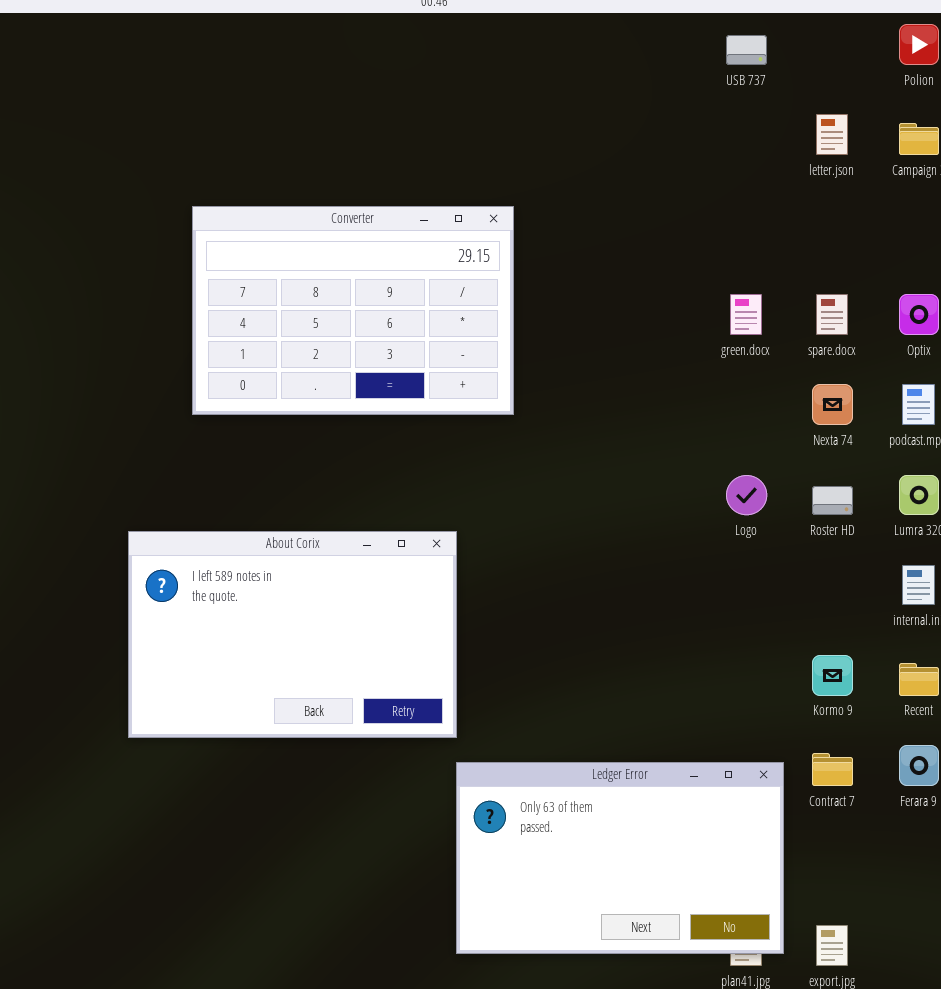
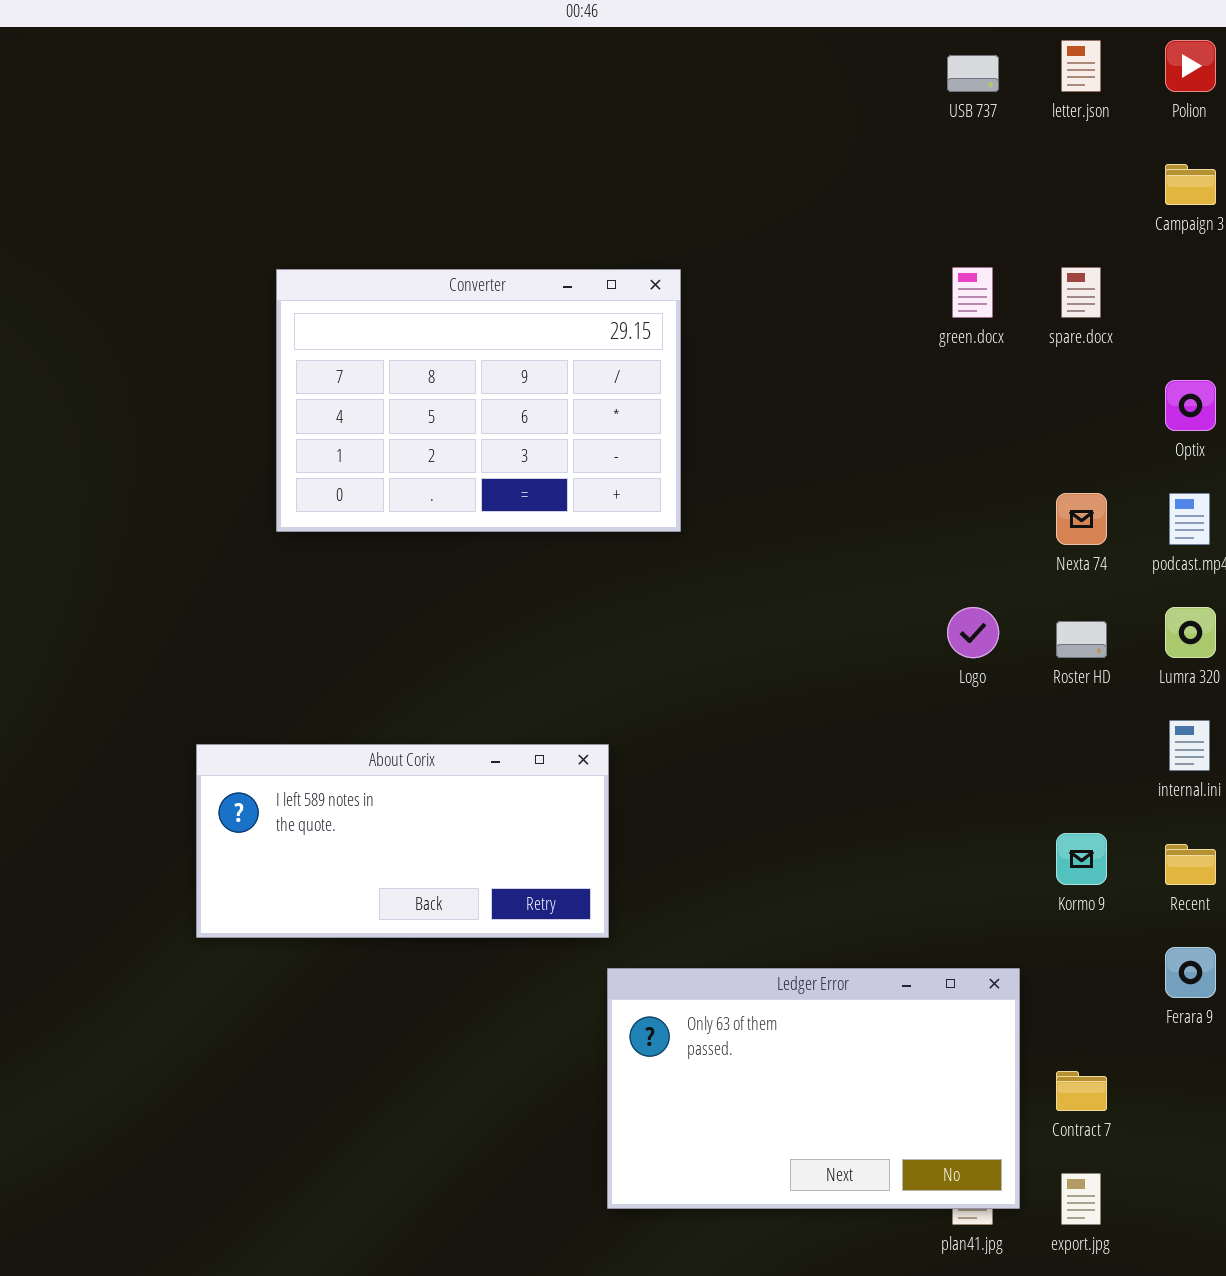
letter.json: [816,114,848,155] -> [1061,40,1101,92], moved
green.docx: [730,294,762,335] -> [952,267,993,318], moved
spare.docx: [816,294,848,335] -> [1061,267,1101,318], moved
About Corix: [128,531,457,738] -> [196,744,609,938], resized
Contract 7: [812,753,853,786] -> [1056,1071,1107,1111], moved

